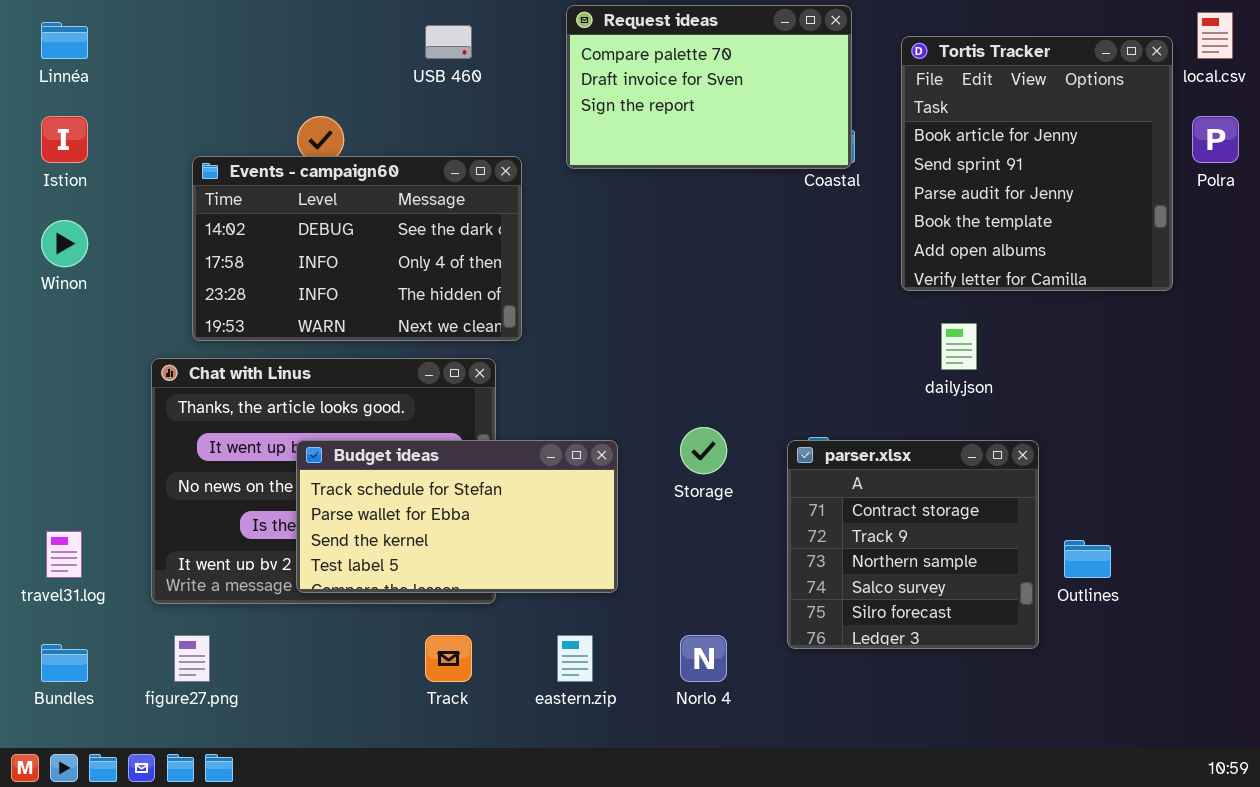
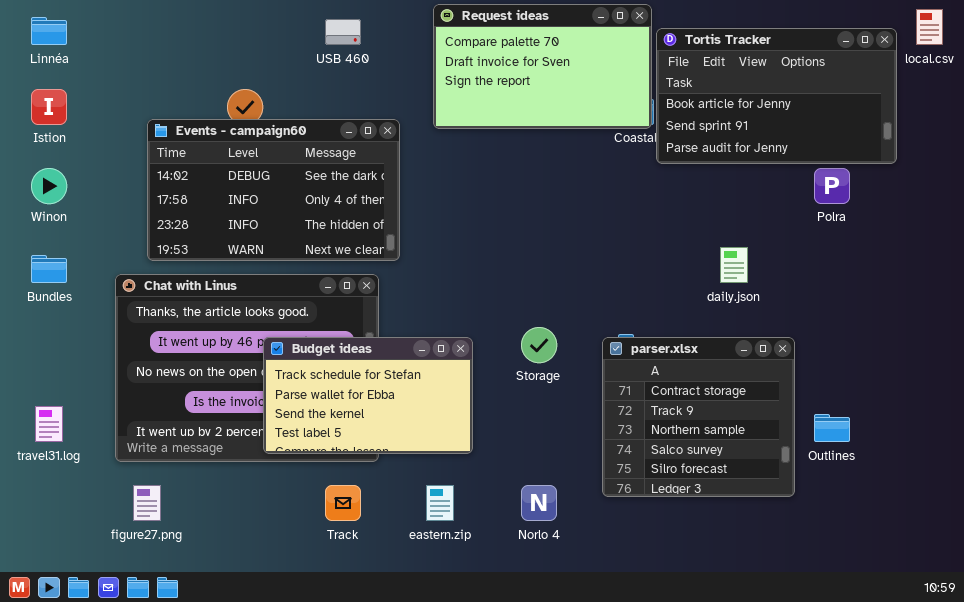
Tortis Tracker: [901,36,1173,291] -> [656,28,897,164], resized
Polra: [1192,116,1239,163] -> [814,168,850,204], moved
Budget ideas: [296,440,618,593] -> [263,337,473,454], resized
Bundles: [41,644,88,682] -> [31,255,67,283], moved

